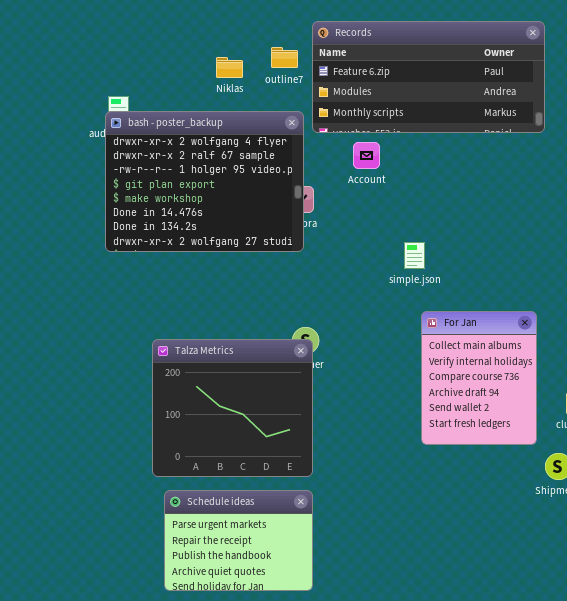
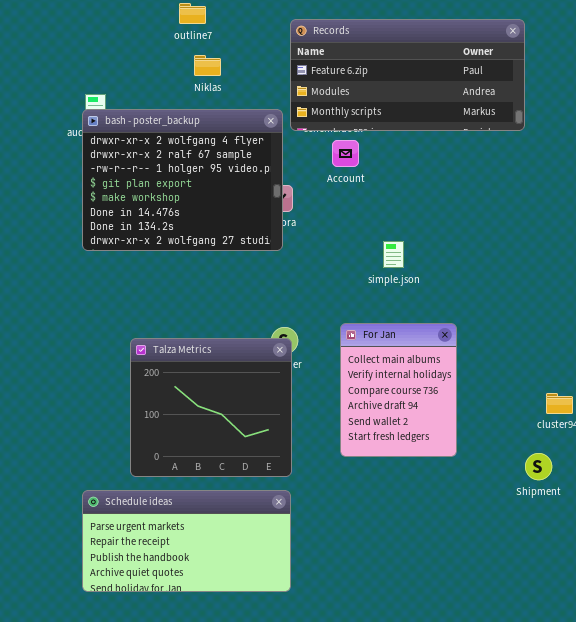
outline7: [271,47,298,68] -> [179,3,206,24], moved
For Jan: [421,311,537,445] -> [340,323,457,457], moved
Schedule ideas: [164,490,313,591] -> [82,490,291,592], resized

